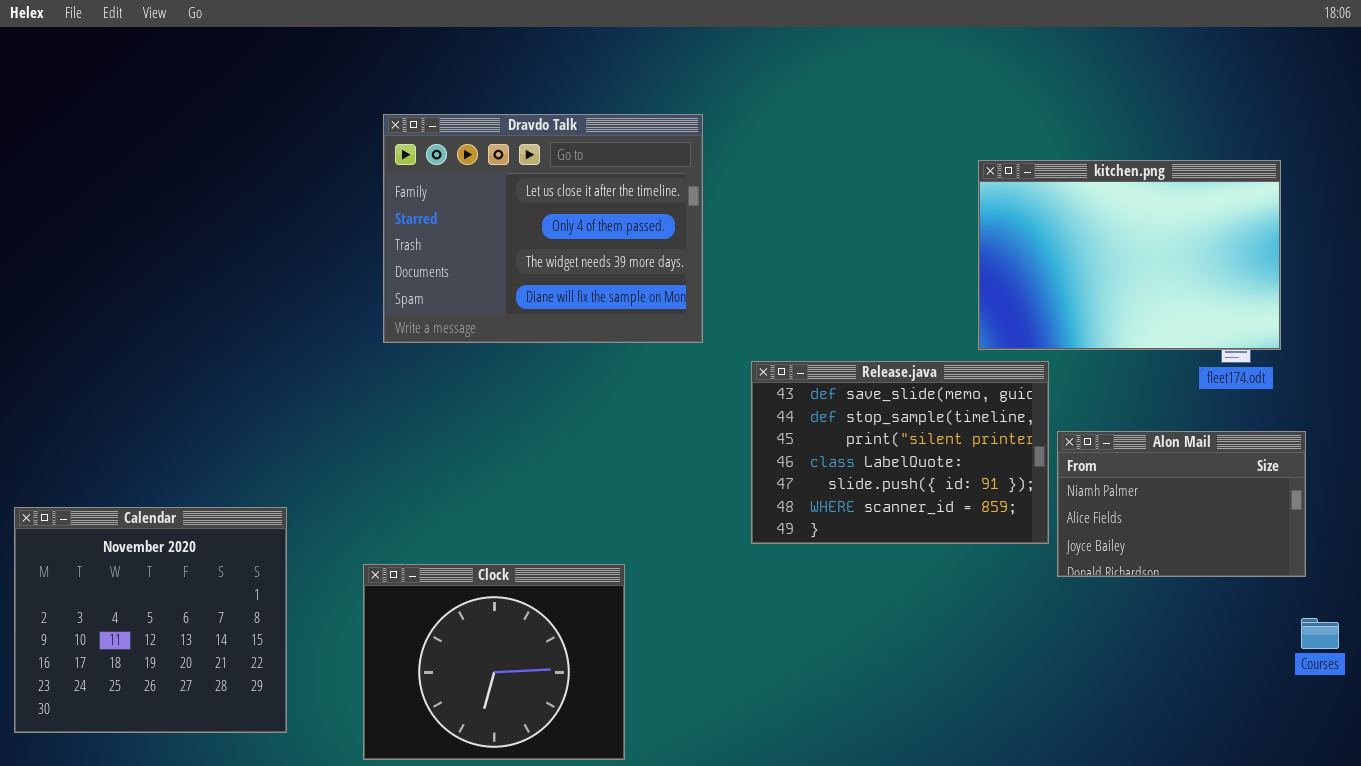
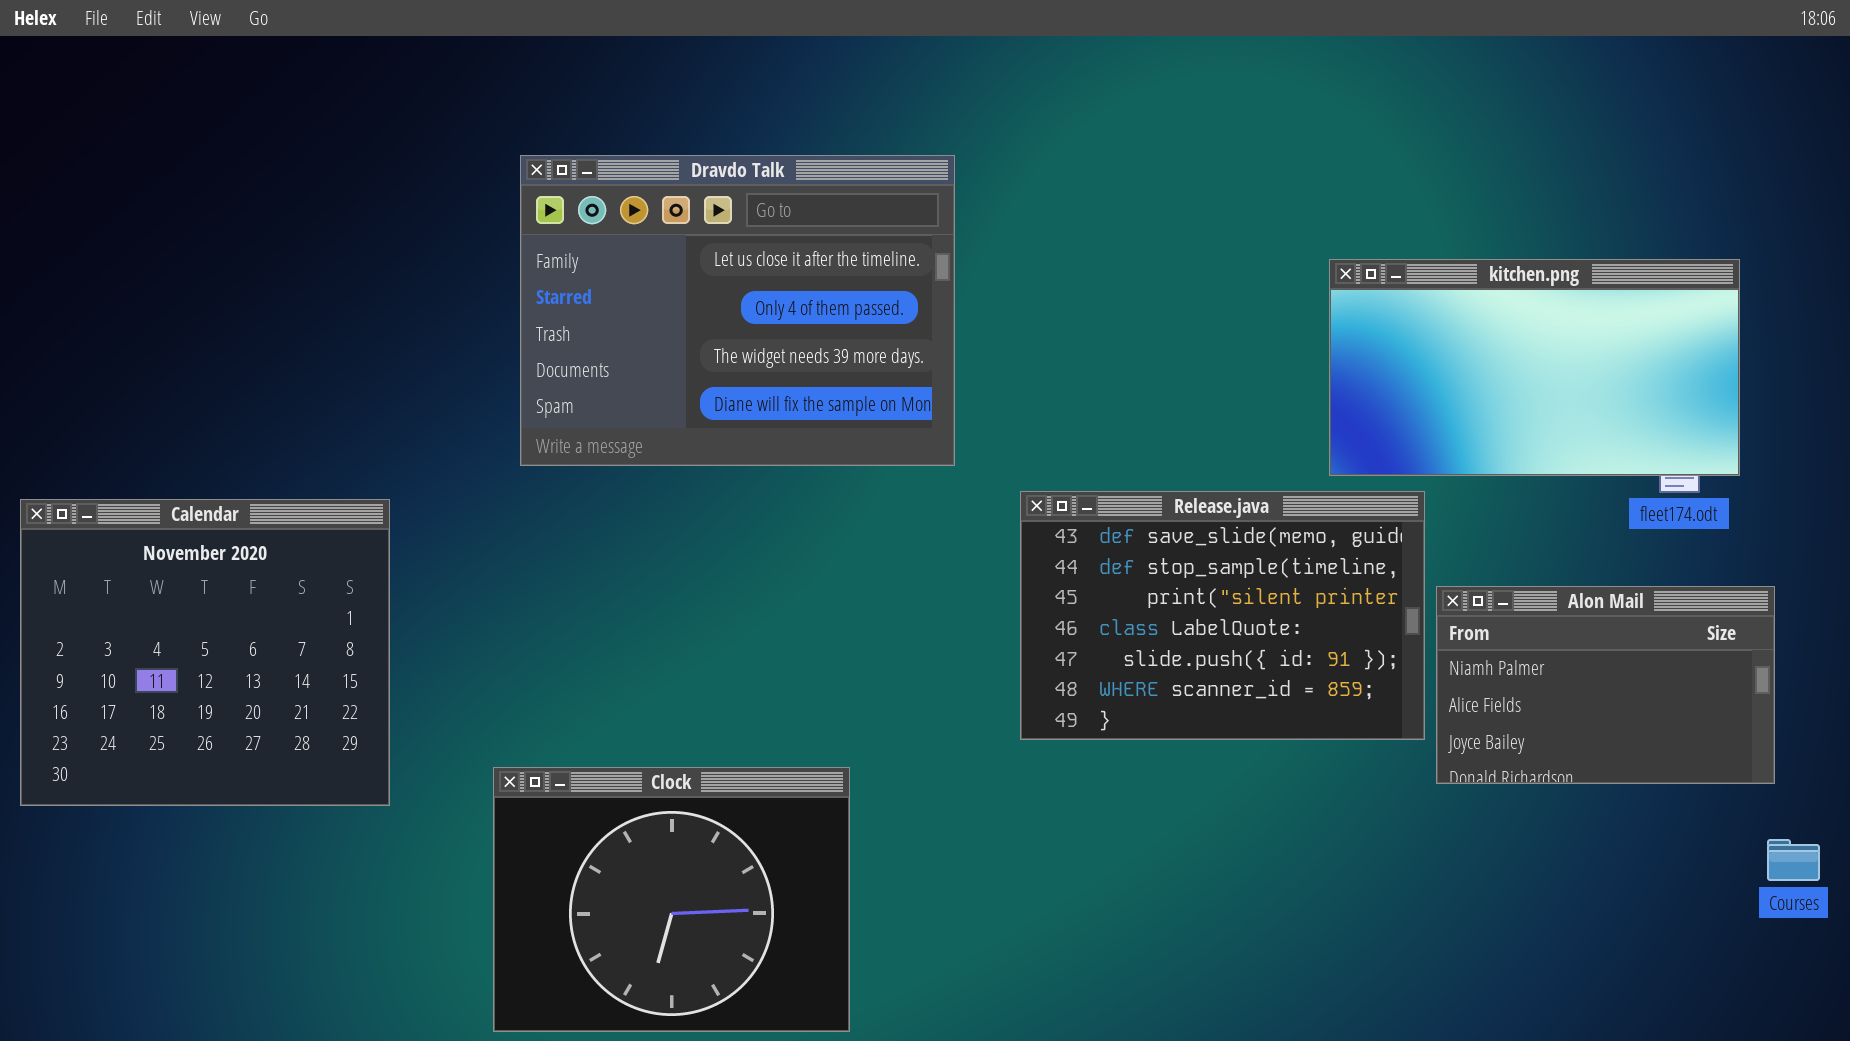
kitchen.png: [978,160,1281,350] -> [1329,259,1740,476], resized
Calendar: [14,507,287,733] -> [20,499,390,806], moved

